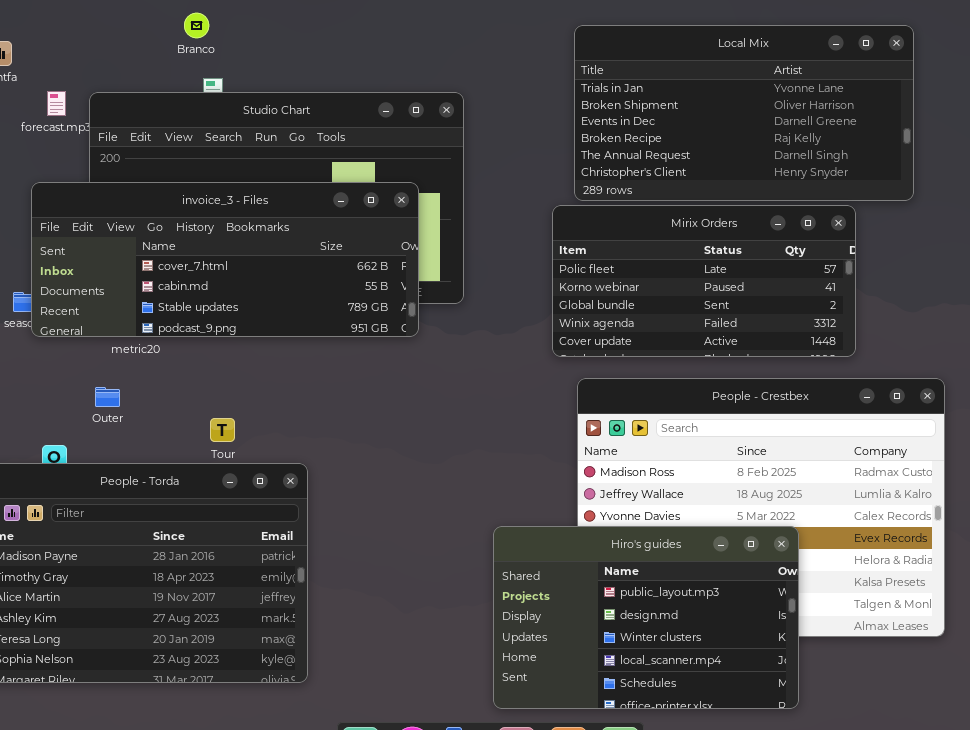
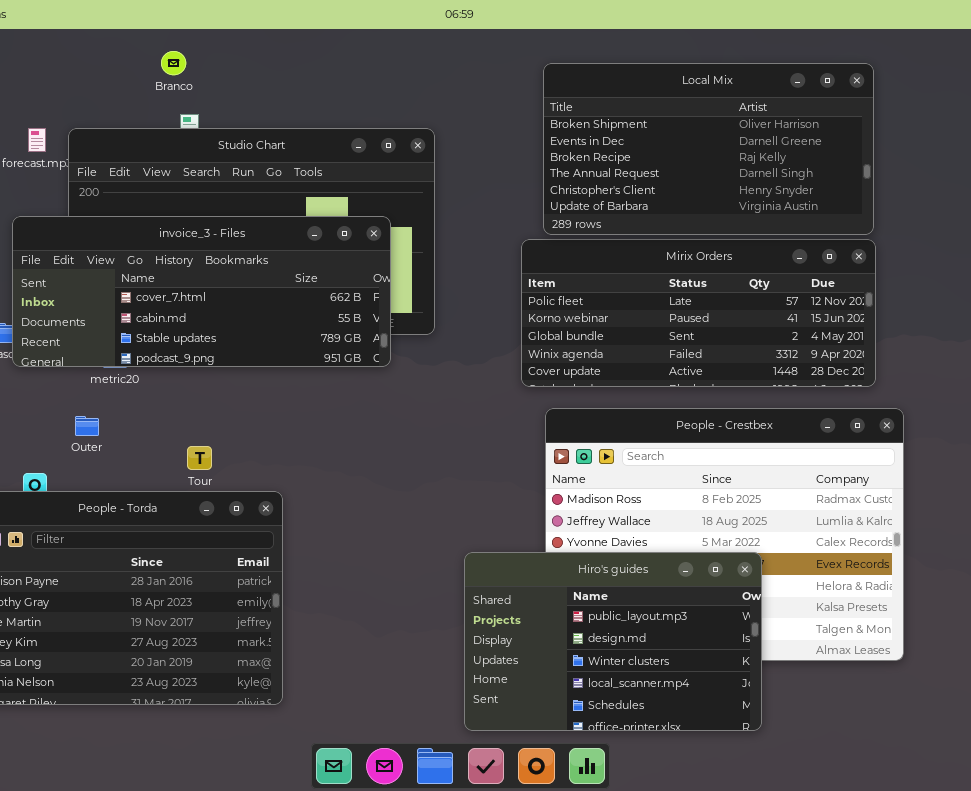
Local Mix: [574,25,914,201] -> [543,63,874,235], scrolled down 1 row
Mirix Orders: [552,205,856,357] -> [521,239,876,387], resized

